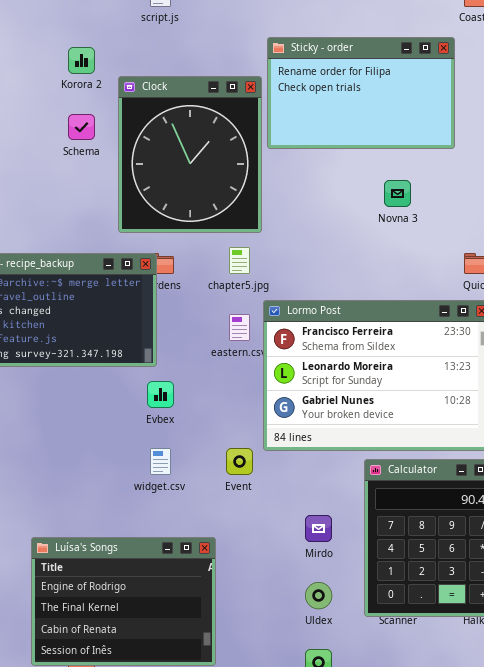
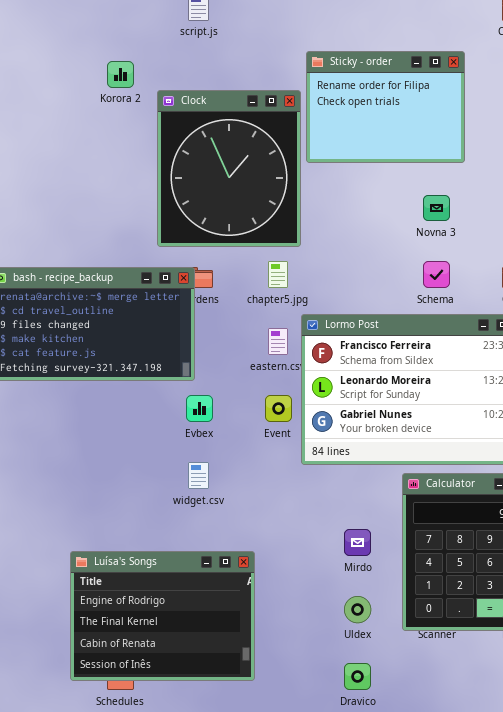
Sticky - order: [267,37,455,149] -> [306,51,465,163], resized
Schema: [68,114,95,140] -> [423,261,450,288], moved
Event: [226,448,253,475] -> [265,395,292,422], moved

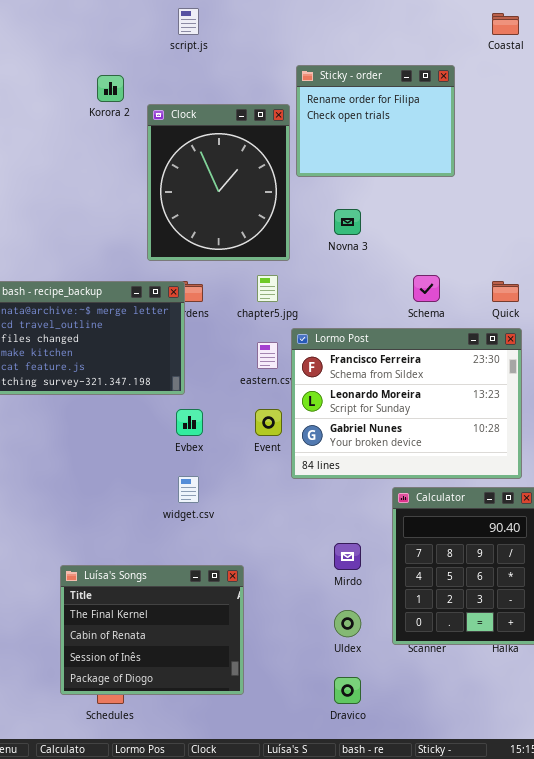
Novna 3: [423,195,450,221] -> [334,209,361,235], moved
Luísa's Songs: [70,551,255,681] -> [60,565,244,695], scrolled down 1 row

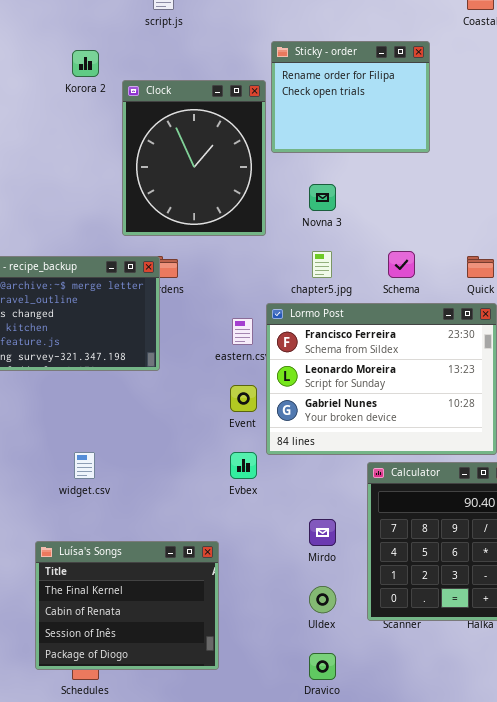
chapter5.jpg: [257,275,278,302] -> [312,251,332,278], moved
Evbex: [176,409,203,436] -> [230,452,257,479], moved
widget.csv: [178,476,199,503] -> [74,452,95,479], moved

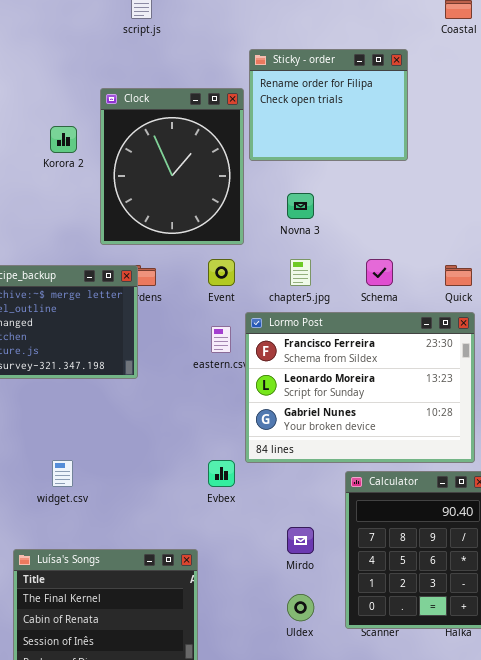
Korora 2: [72,50,99,77] -> [50,126,77,153], moved
Event: [230,385,257,412] -> [208,259,235,286], moved

